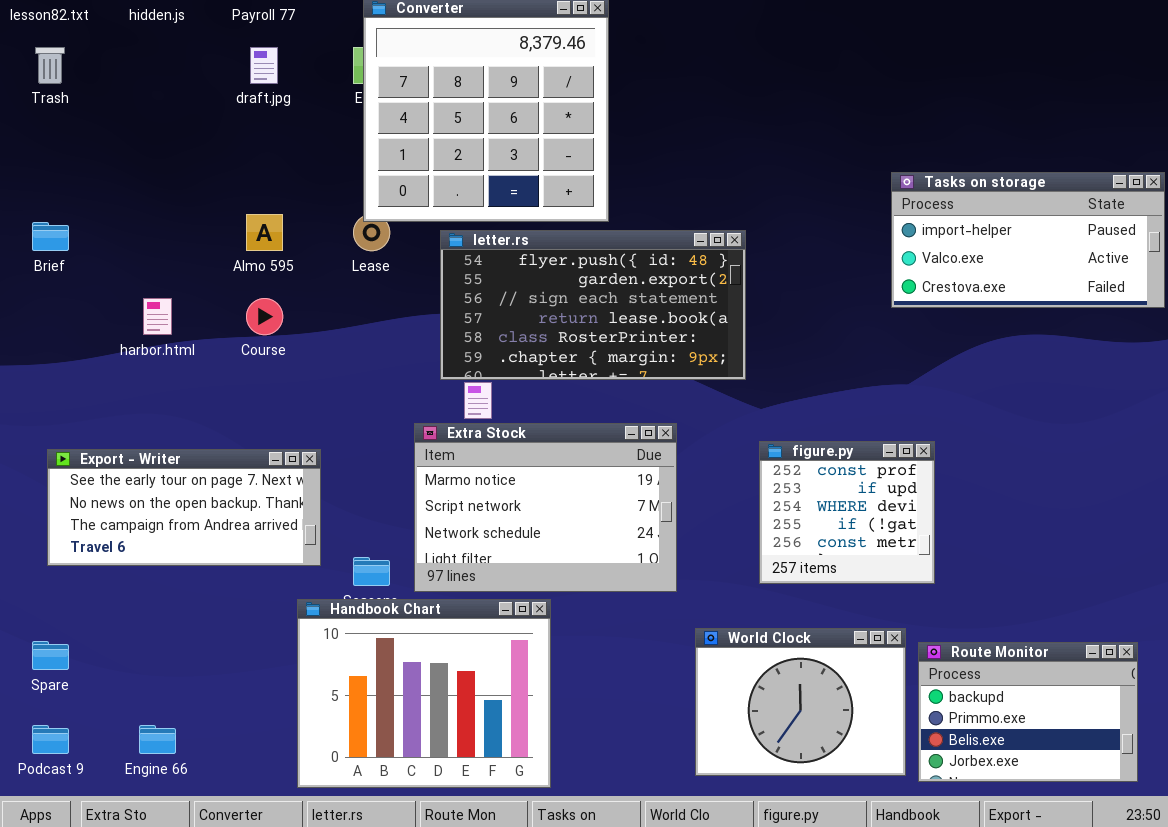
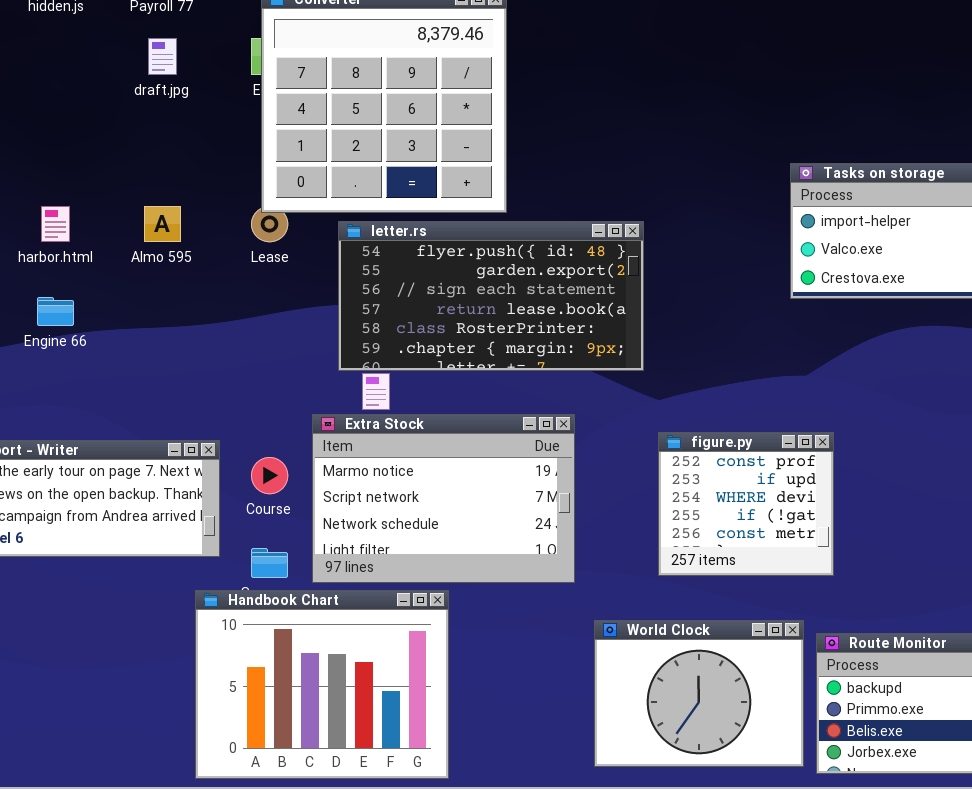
harbor.html: [143,298,172,335] -> [41,206,70,242], moved
Course: [246,298,283,335] -> [251,457,288,494], moved
Engine 66: [139,725,176,754] -> [37,297,74,326], moved

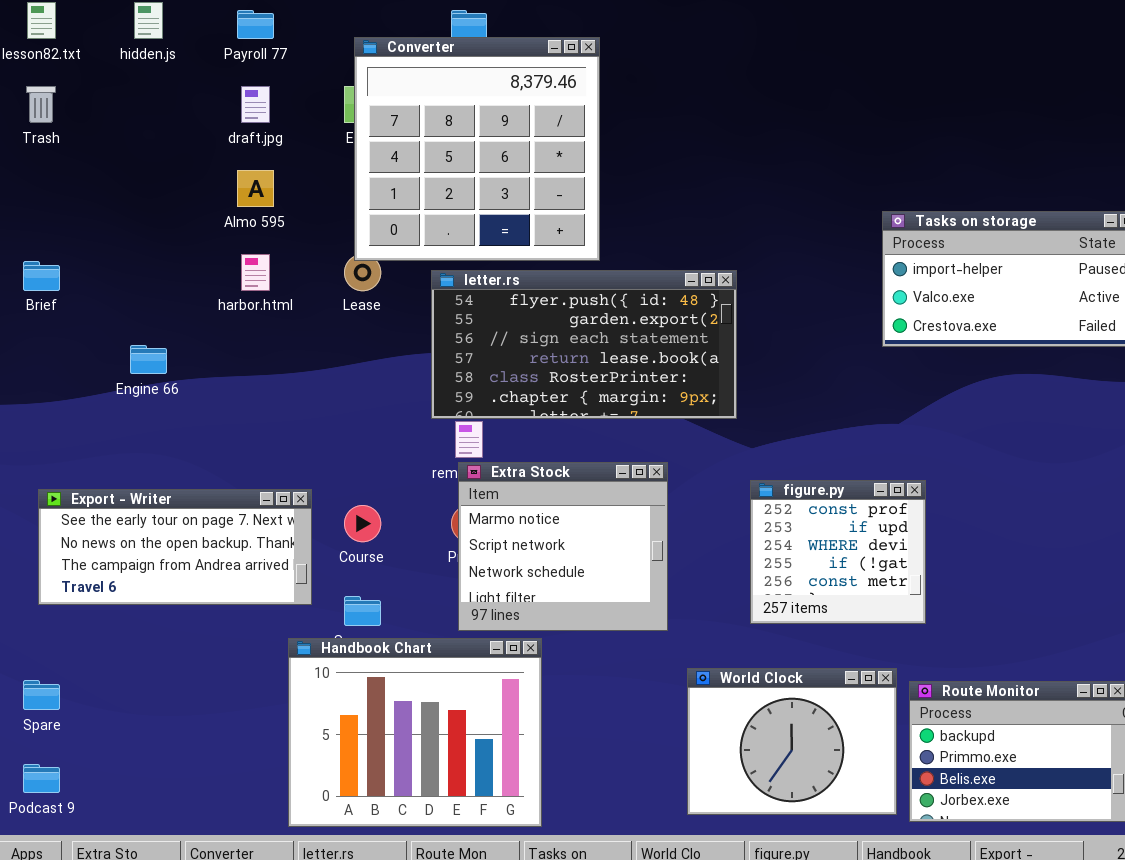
harbor.html: [41,206,70,242] -> [241,254,270,291], moved
Almo 595: [144,206,181,242] -> [237,170,274,207], moved
Extra Stock: [312,414,575,583] -> [458,462,668,631], resized

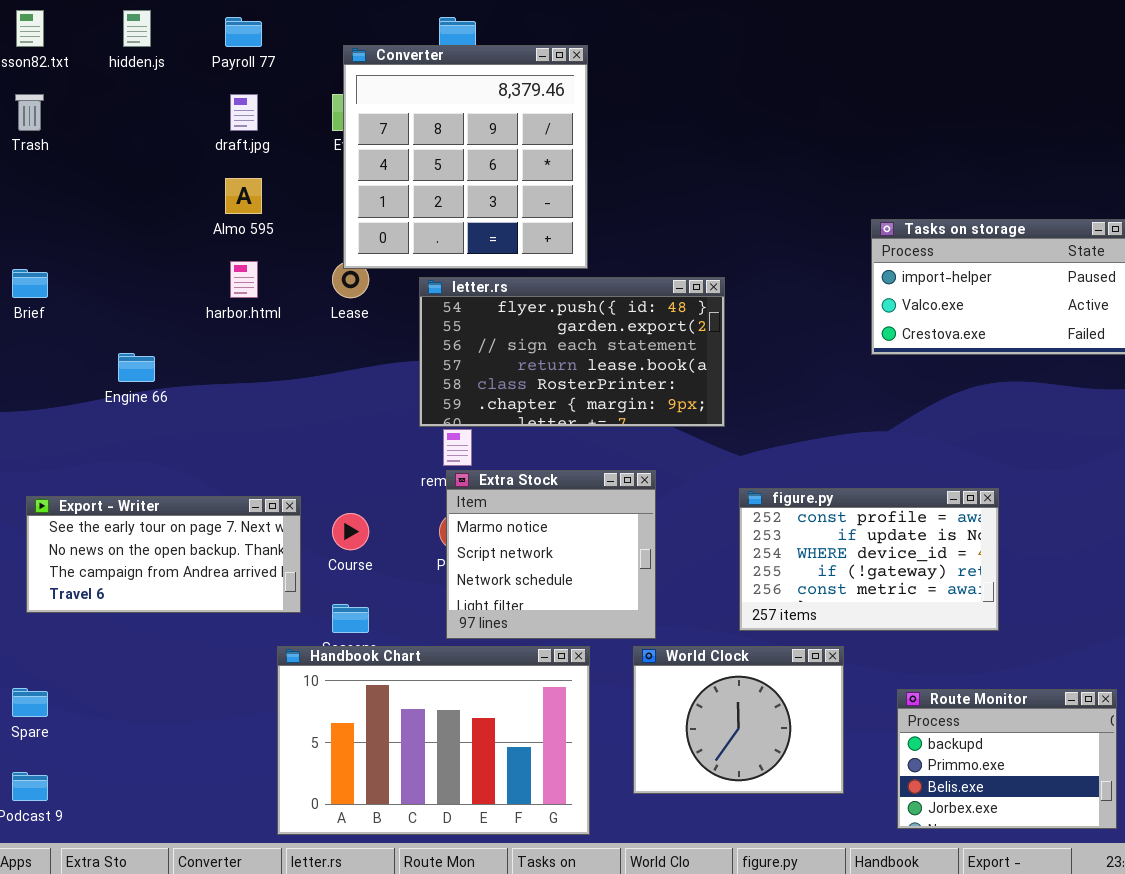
figure.py: [750,480,926,624] -> [739,488,999,631], resized
Handbook Chart: [288,638,542,827] -> [277,646,590,835], resized
World Clock: [687,668,897,815] -> [633,646,844,794], moved

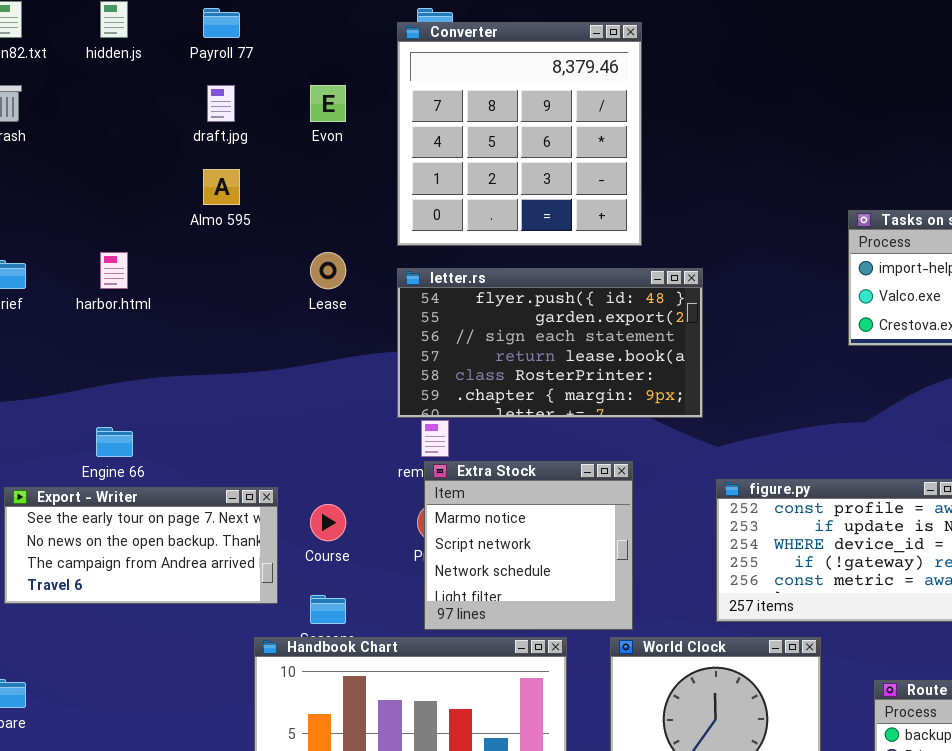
Converter: [343,45,588,269] -> [397,22,642,246], moved
harbor.html: [230,261,258,298] -> [100,252,128,289], moved
Engine 66: [118,353,155,382] -> [96,427,133,457], moved

